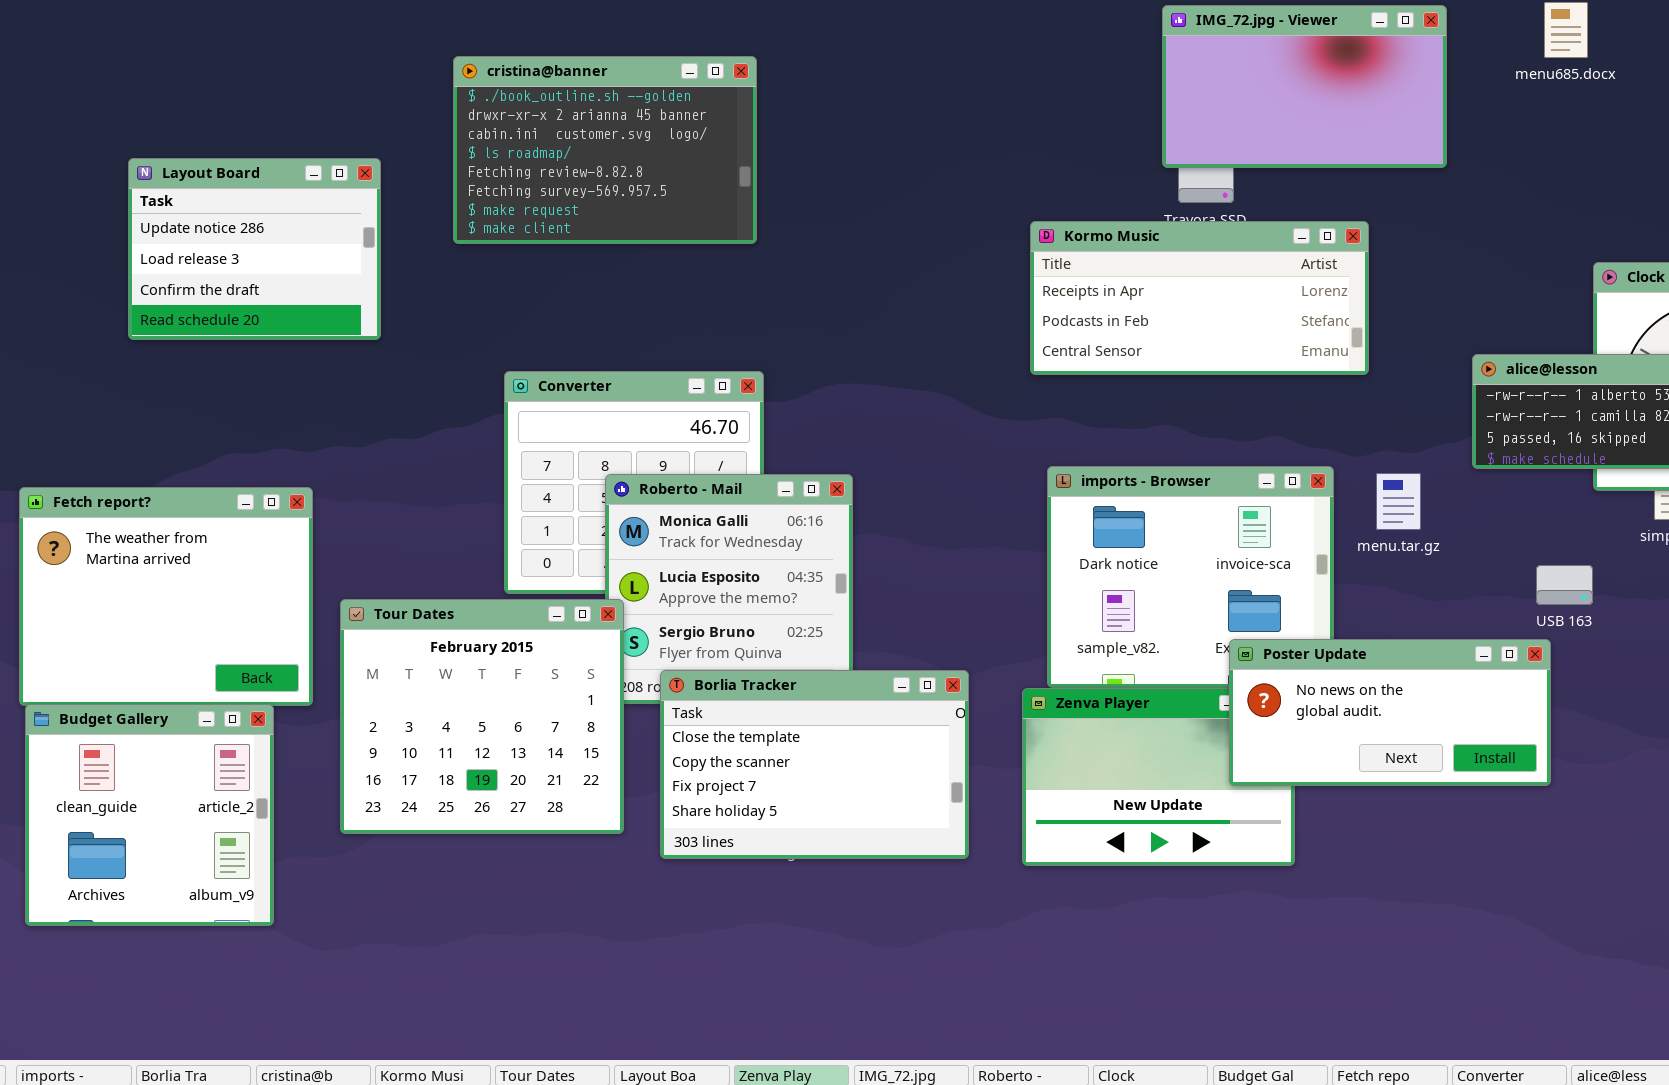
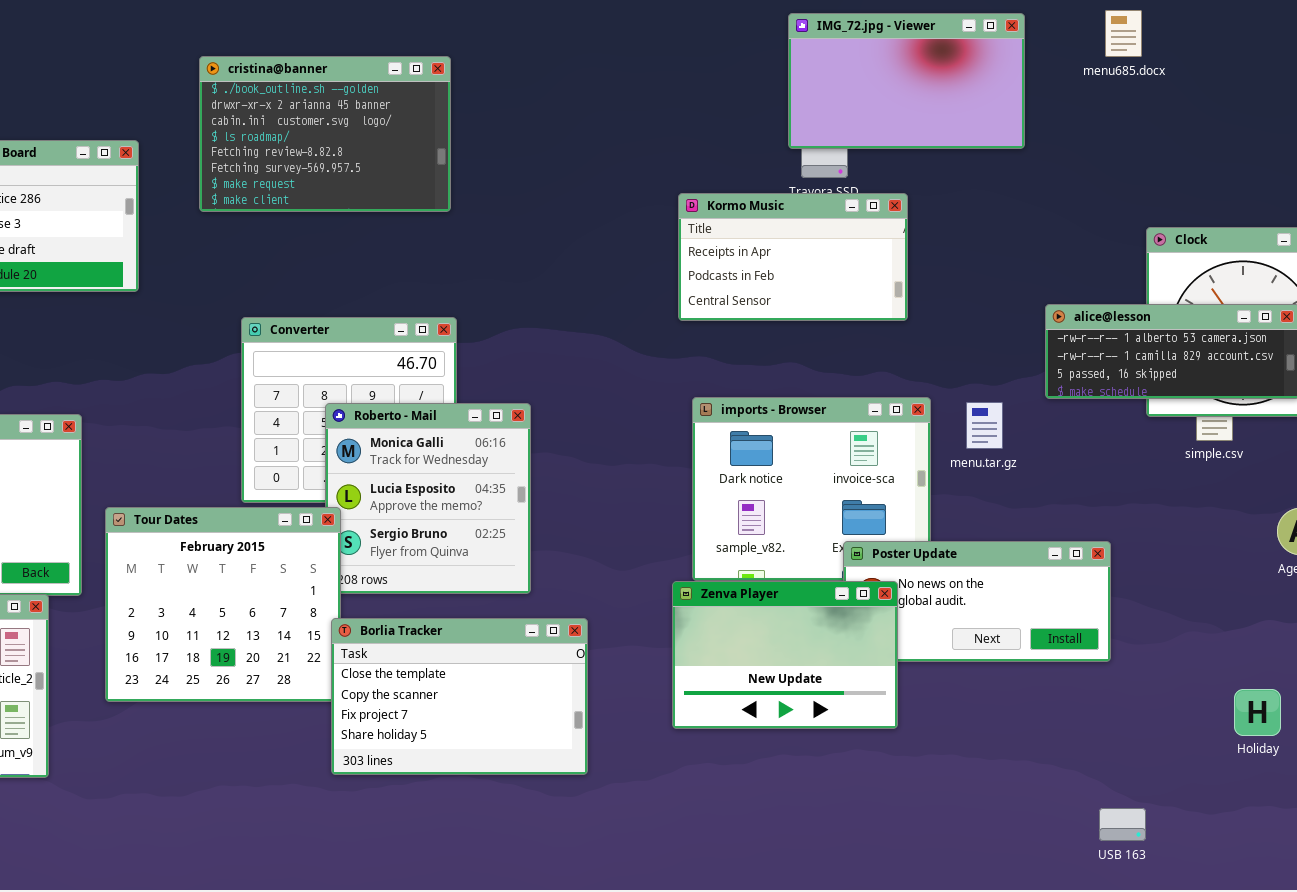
Kormo Music: [1030,221,1369,375] -> [678,193,908,321], resized
USB 163: [1536,565,1593,605] -> [1099,808,1146,841], moved
Borlia Tracker: [660,670,969,859] -> [331,618,588,775], moved
Zenva Player: [1022,688,1295,866] -> [672,581,898,729], raised

